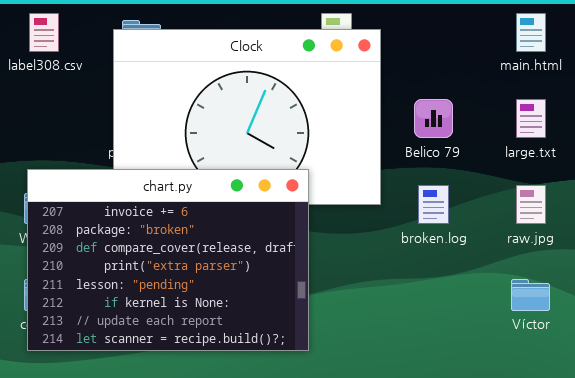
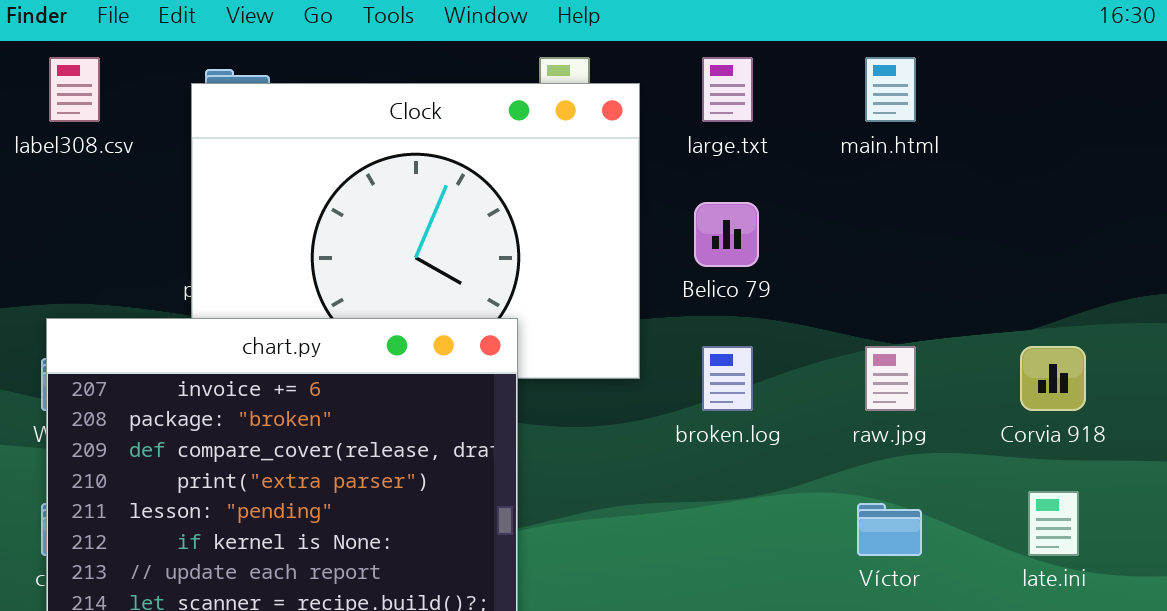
large.txt: [516,99,546,138] -> [702,57,753,122], moved

